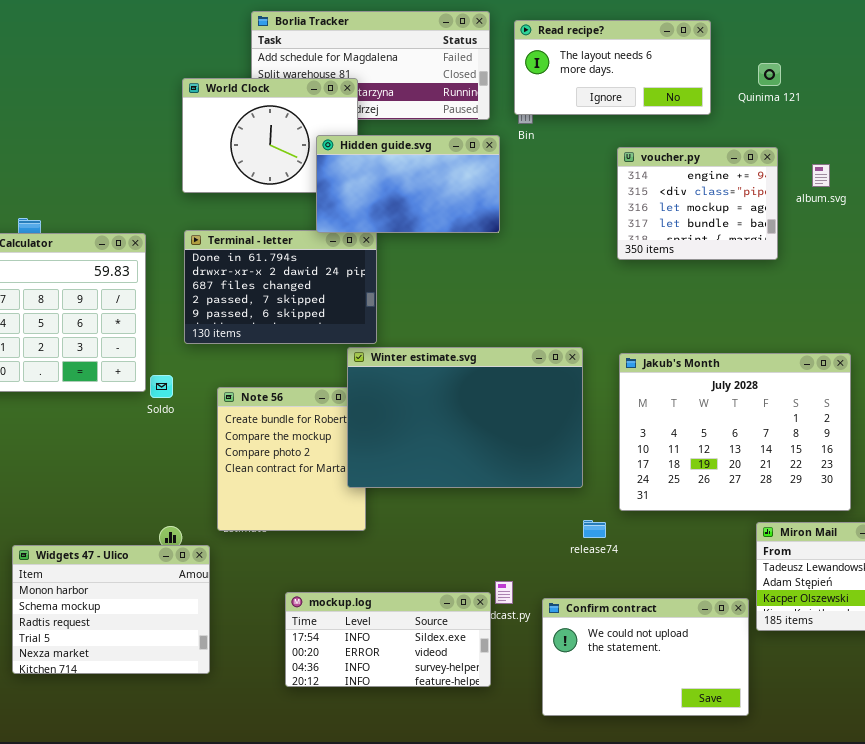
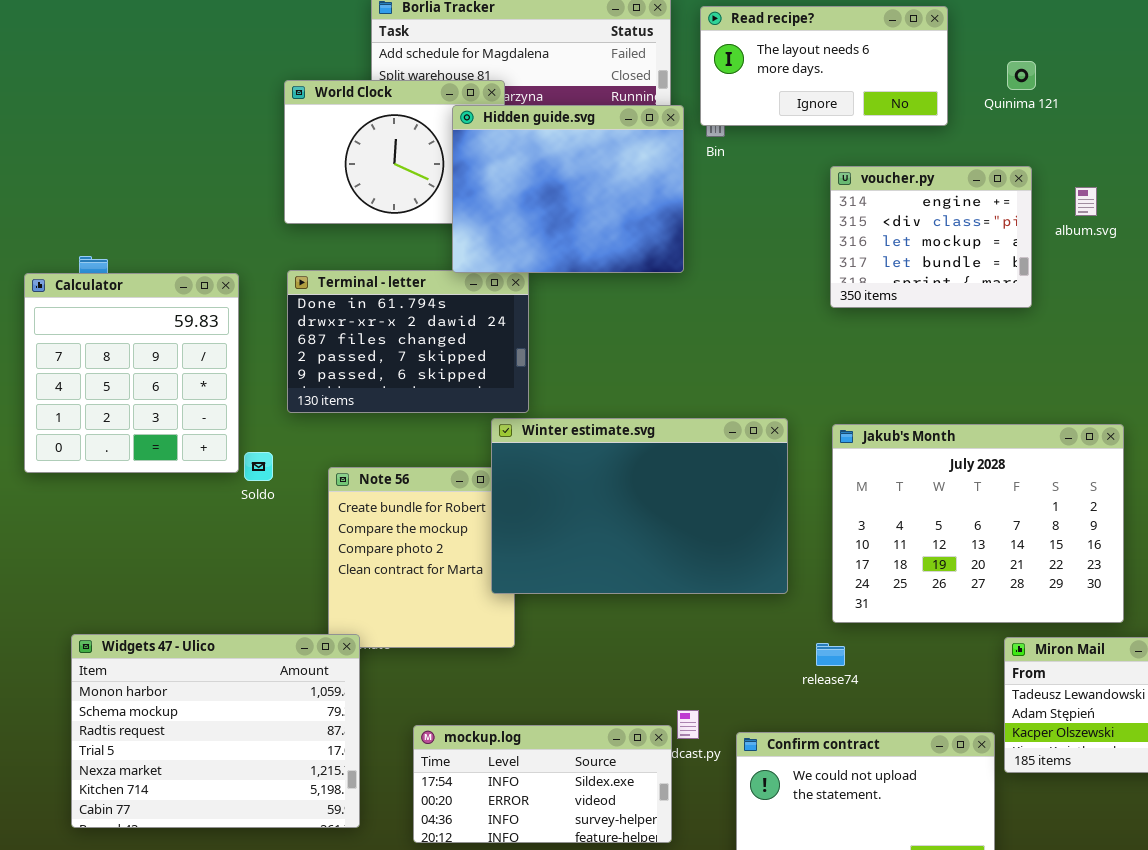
Hidden guide.svg: [316,135,500,233] -> [452,105,684,273], resized
release74: [583,520,606,538] -> [816,643,845,666], moved
Widgets 47 - Ulico: [12,545,210,674] -> [71,634,360,828], resized

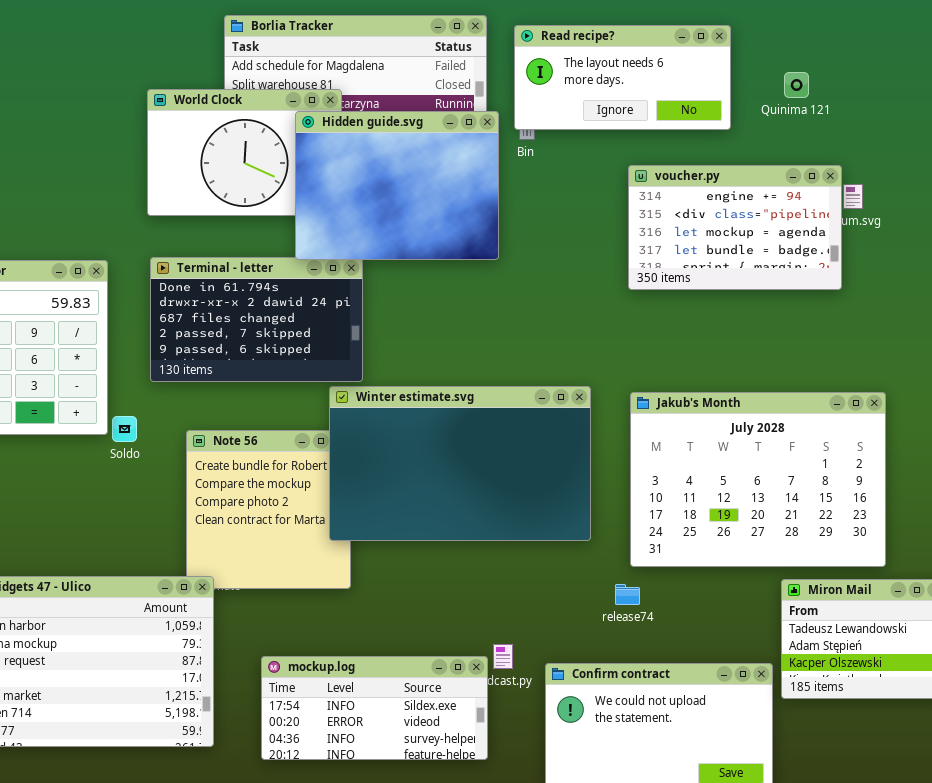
voucher.py: [830,166,1032,308] -> [628,165,842,290], resized

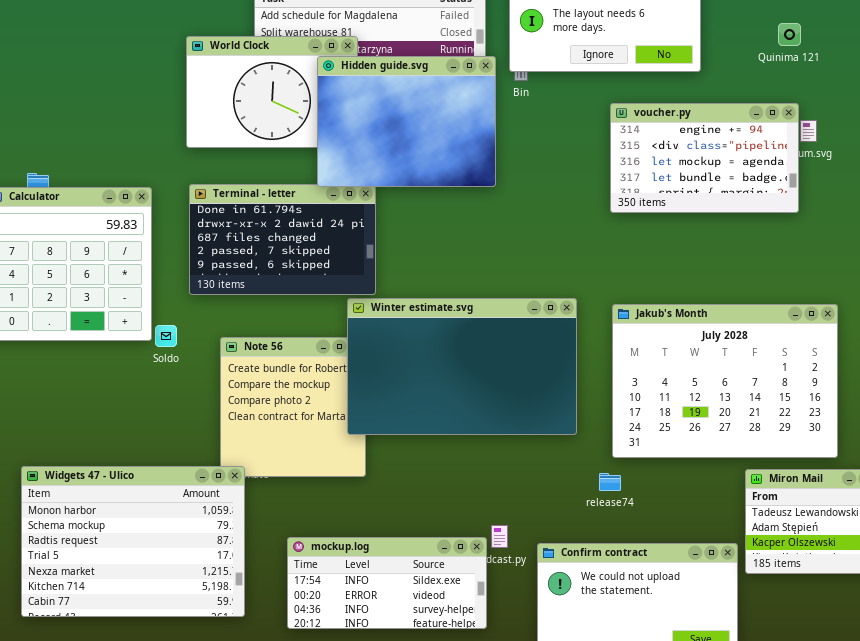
Quinima 121: [784,72,809,98] -> [778,23,801,46], moved

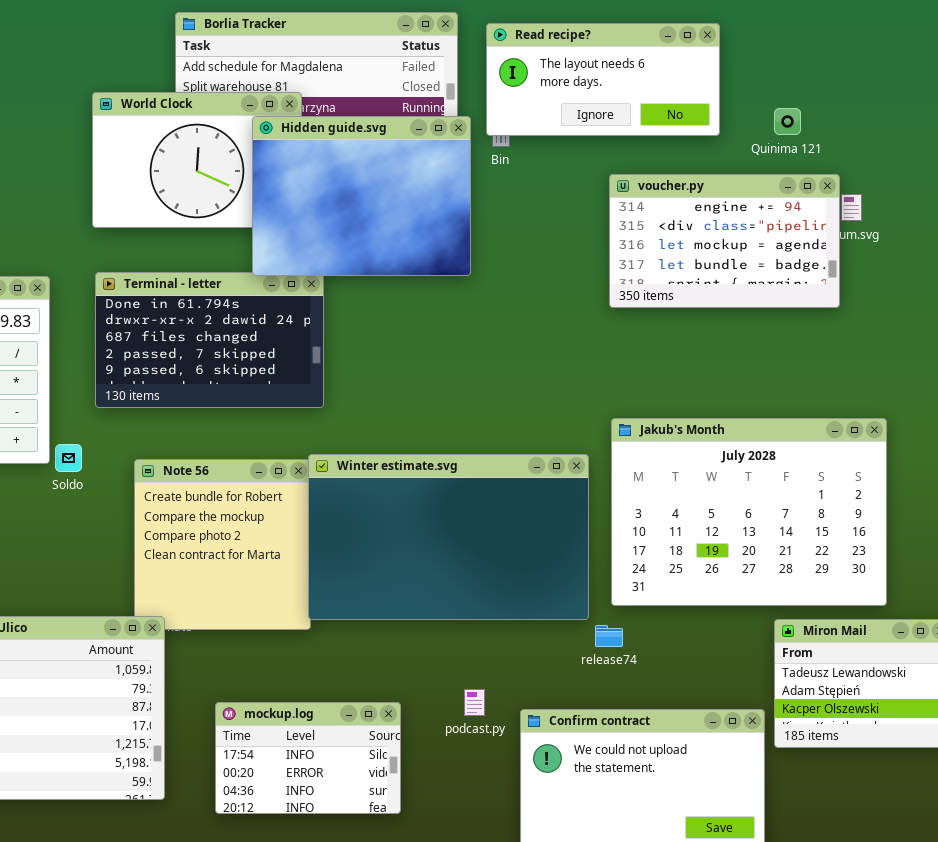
Quinima 121: [778,23,801,46] -> [774,108,801,135], moved
Winter estimate.svg: [347,298,577,435] -> [308,454,589,620], moved
mockup.log: [287,537,487,629] -> [215,702,401,814], resized

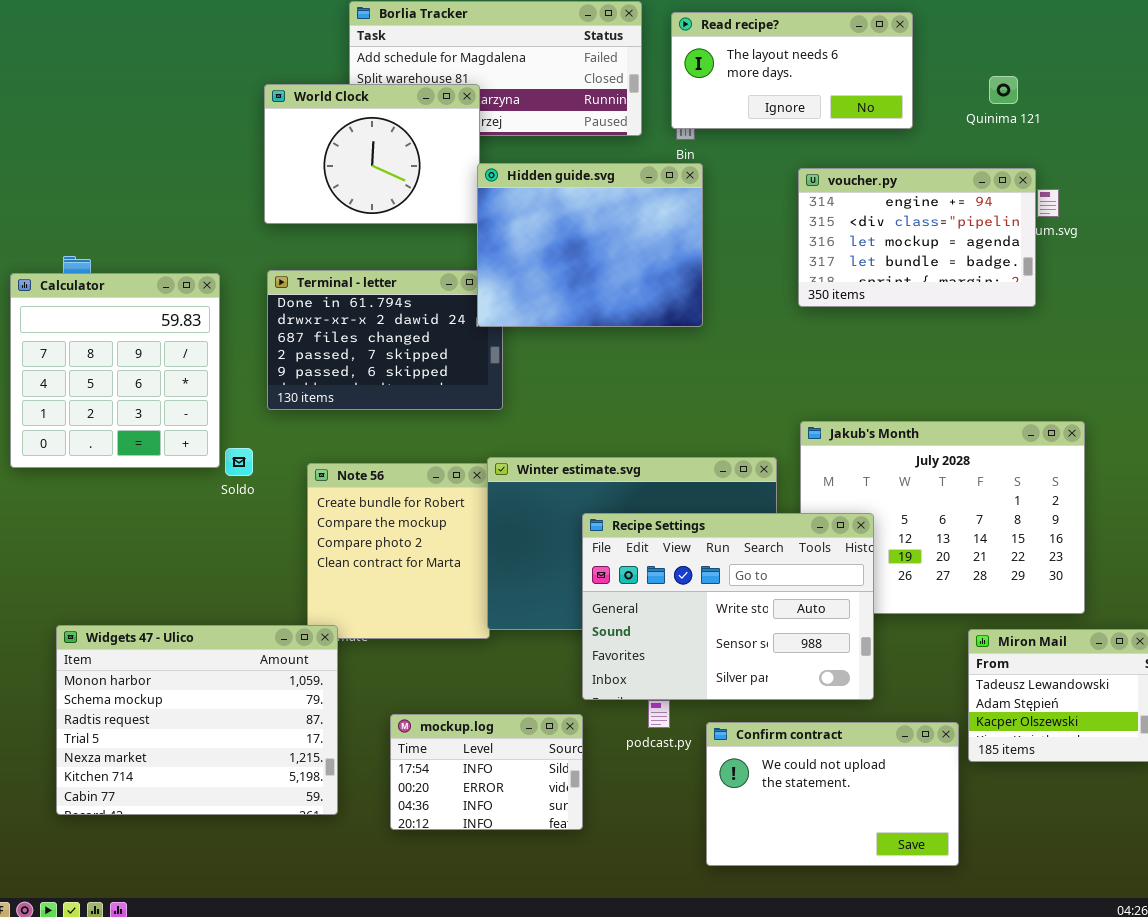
Quinima 121: [774,108,801,135] -> [989,76,1018,104], moved
Hidden guide.svg: [252,116,471,276] -> [477,163,703,327], moved
Recipe Settings: none -> [582,513,874,700], opened

